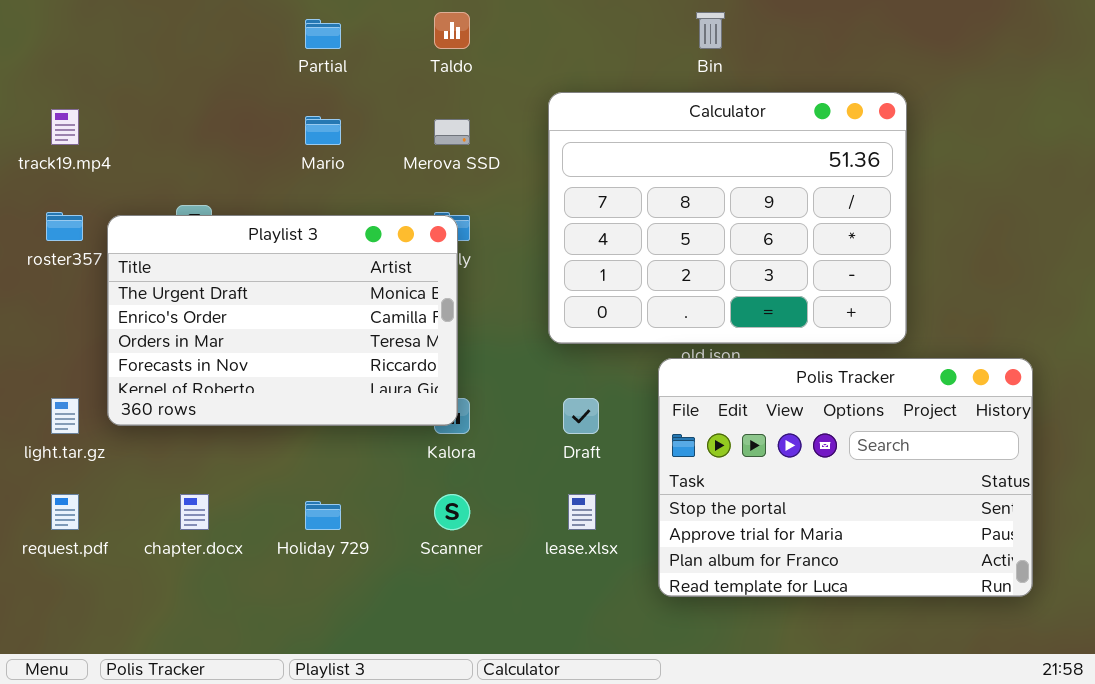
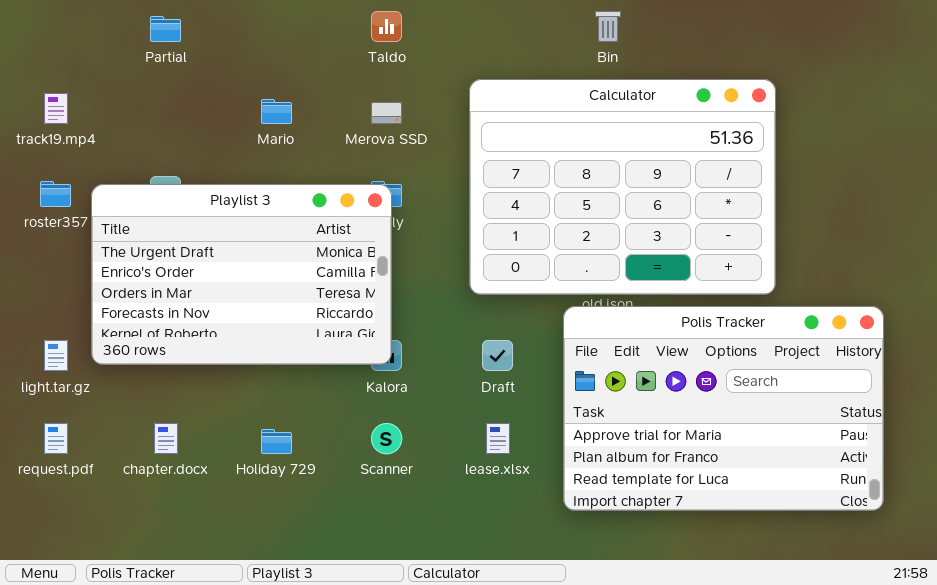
Partial: [305,19,341,49] -> [150,16,181,42], moved
Polis Tracker: [658,358,1033,597] -> [563,306,884,511], scrolled down 1 row

